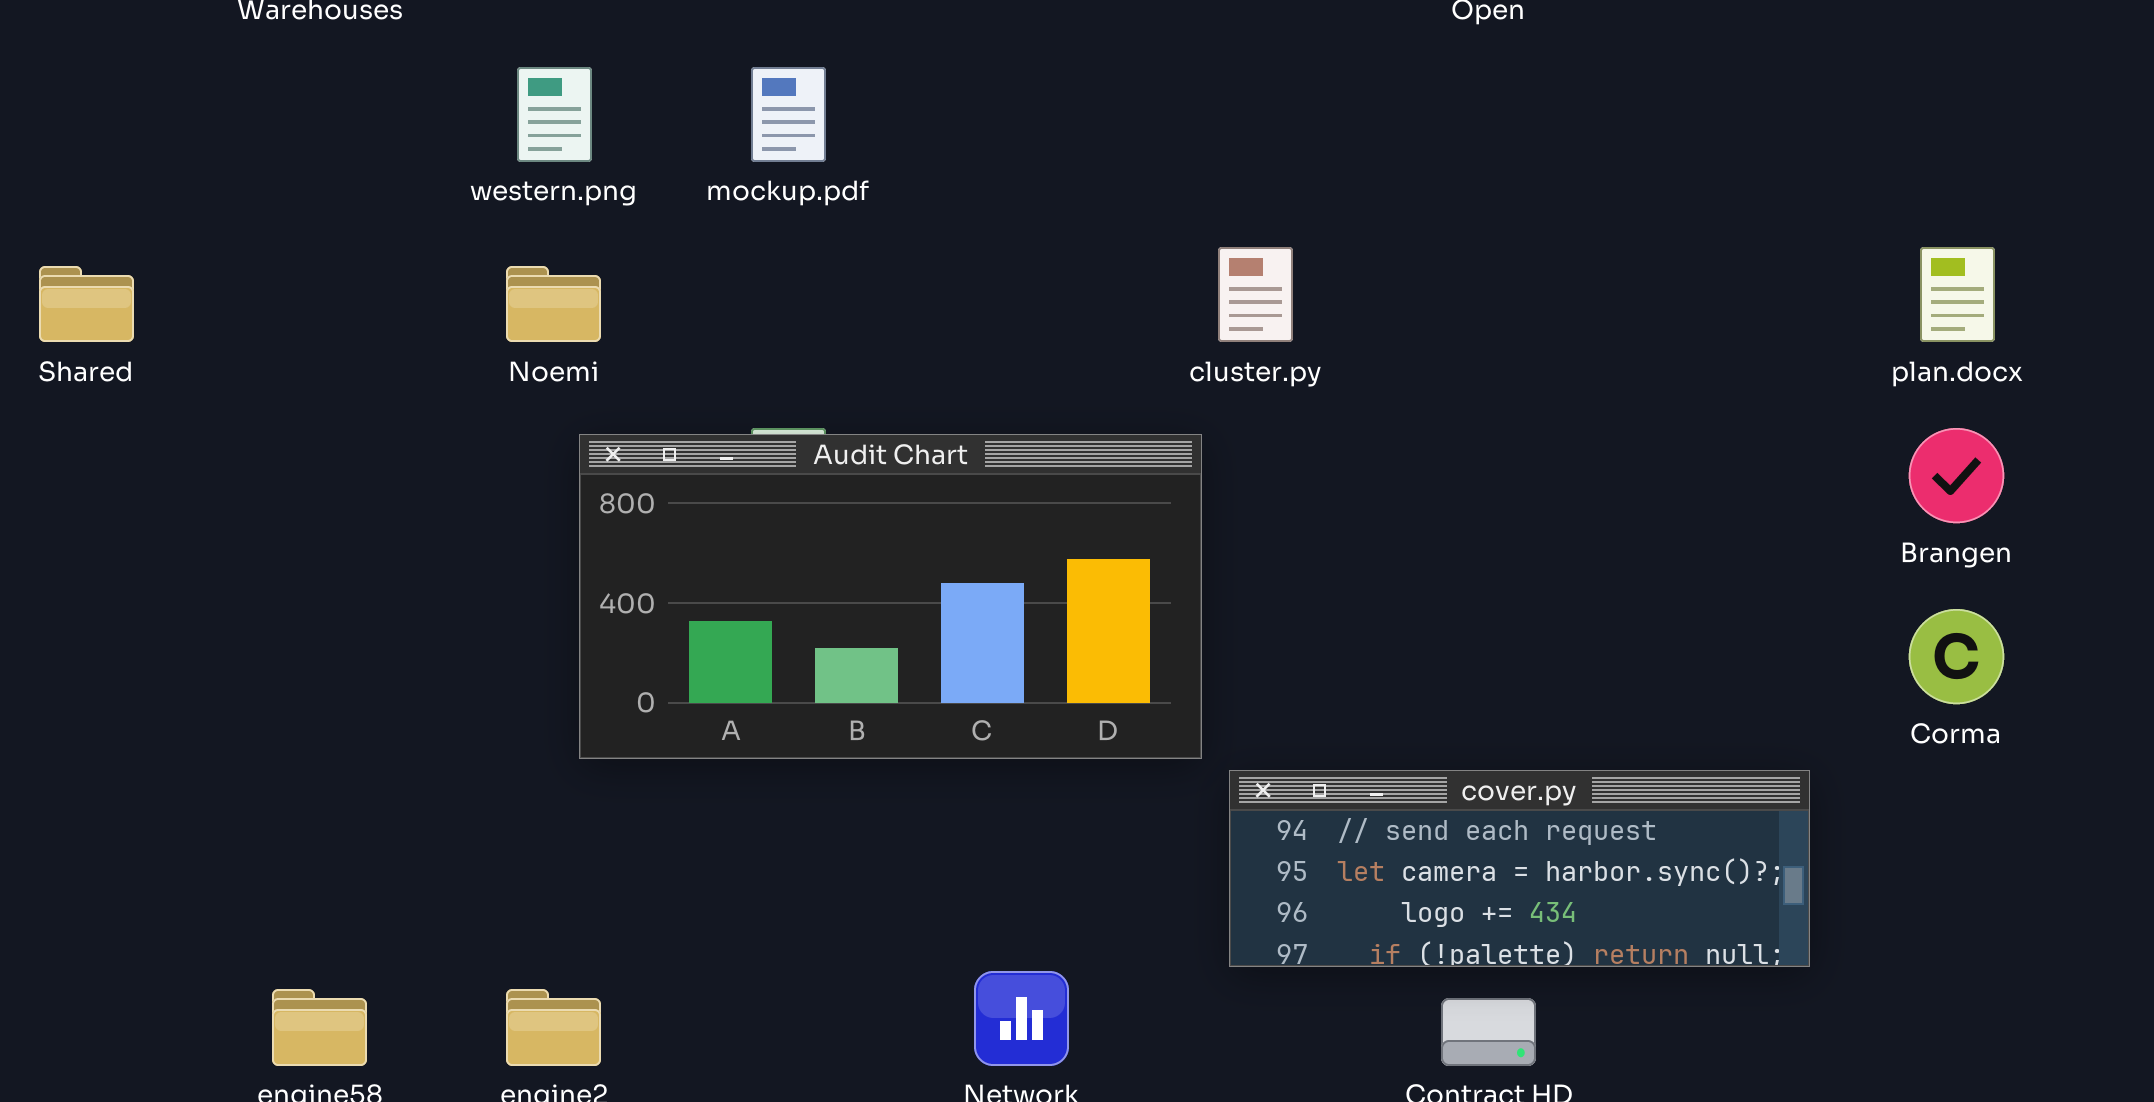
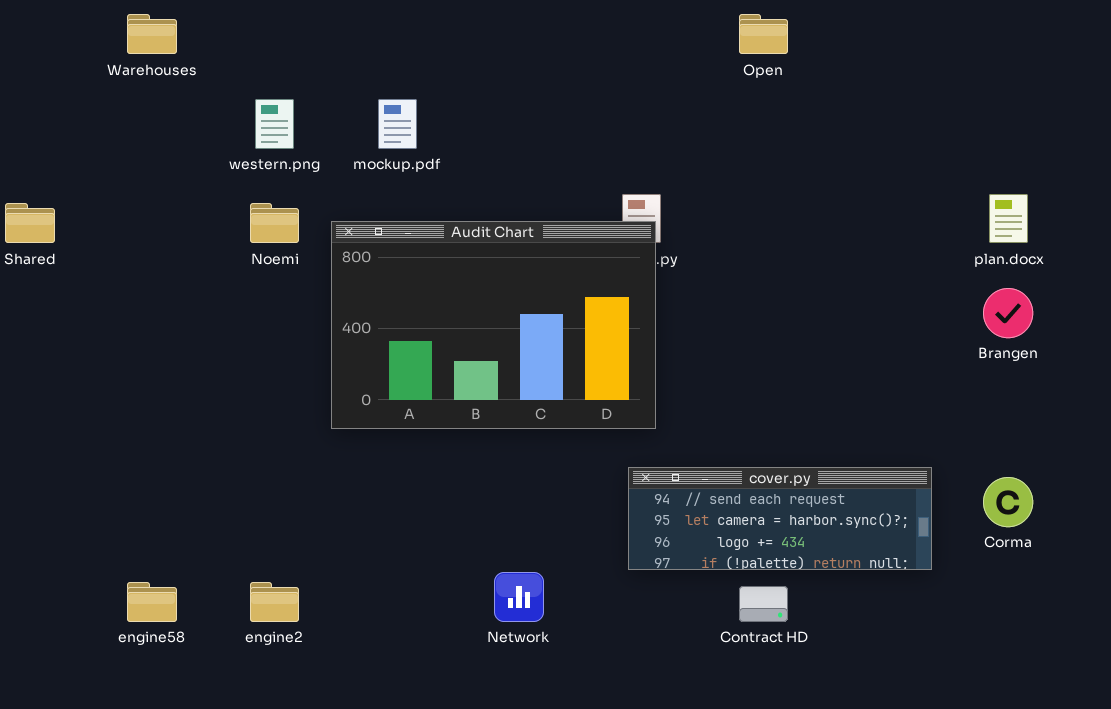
Audit Chart: [579,434,1202,759] -> [331,221,656,429], moved, resized
Corma: [1909,609,2004,704] -> [983,477,1033,527], moved

